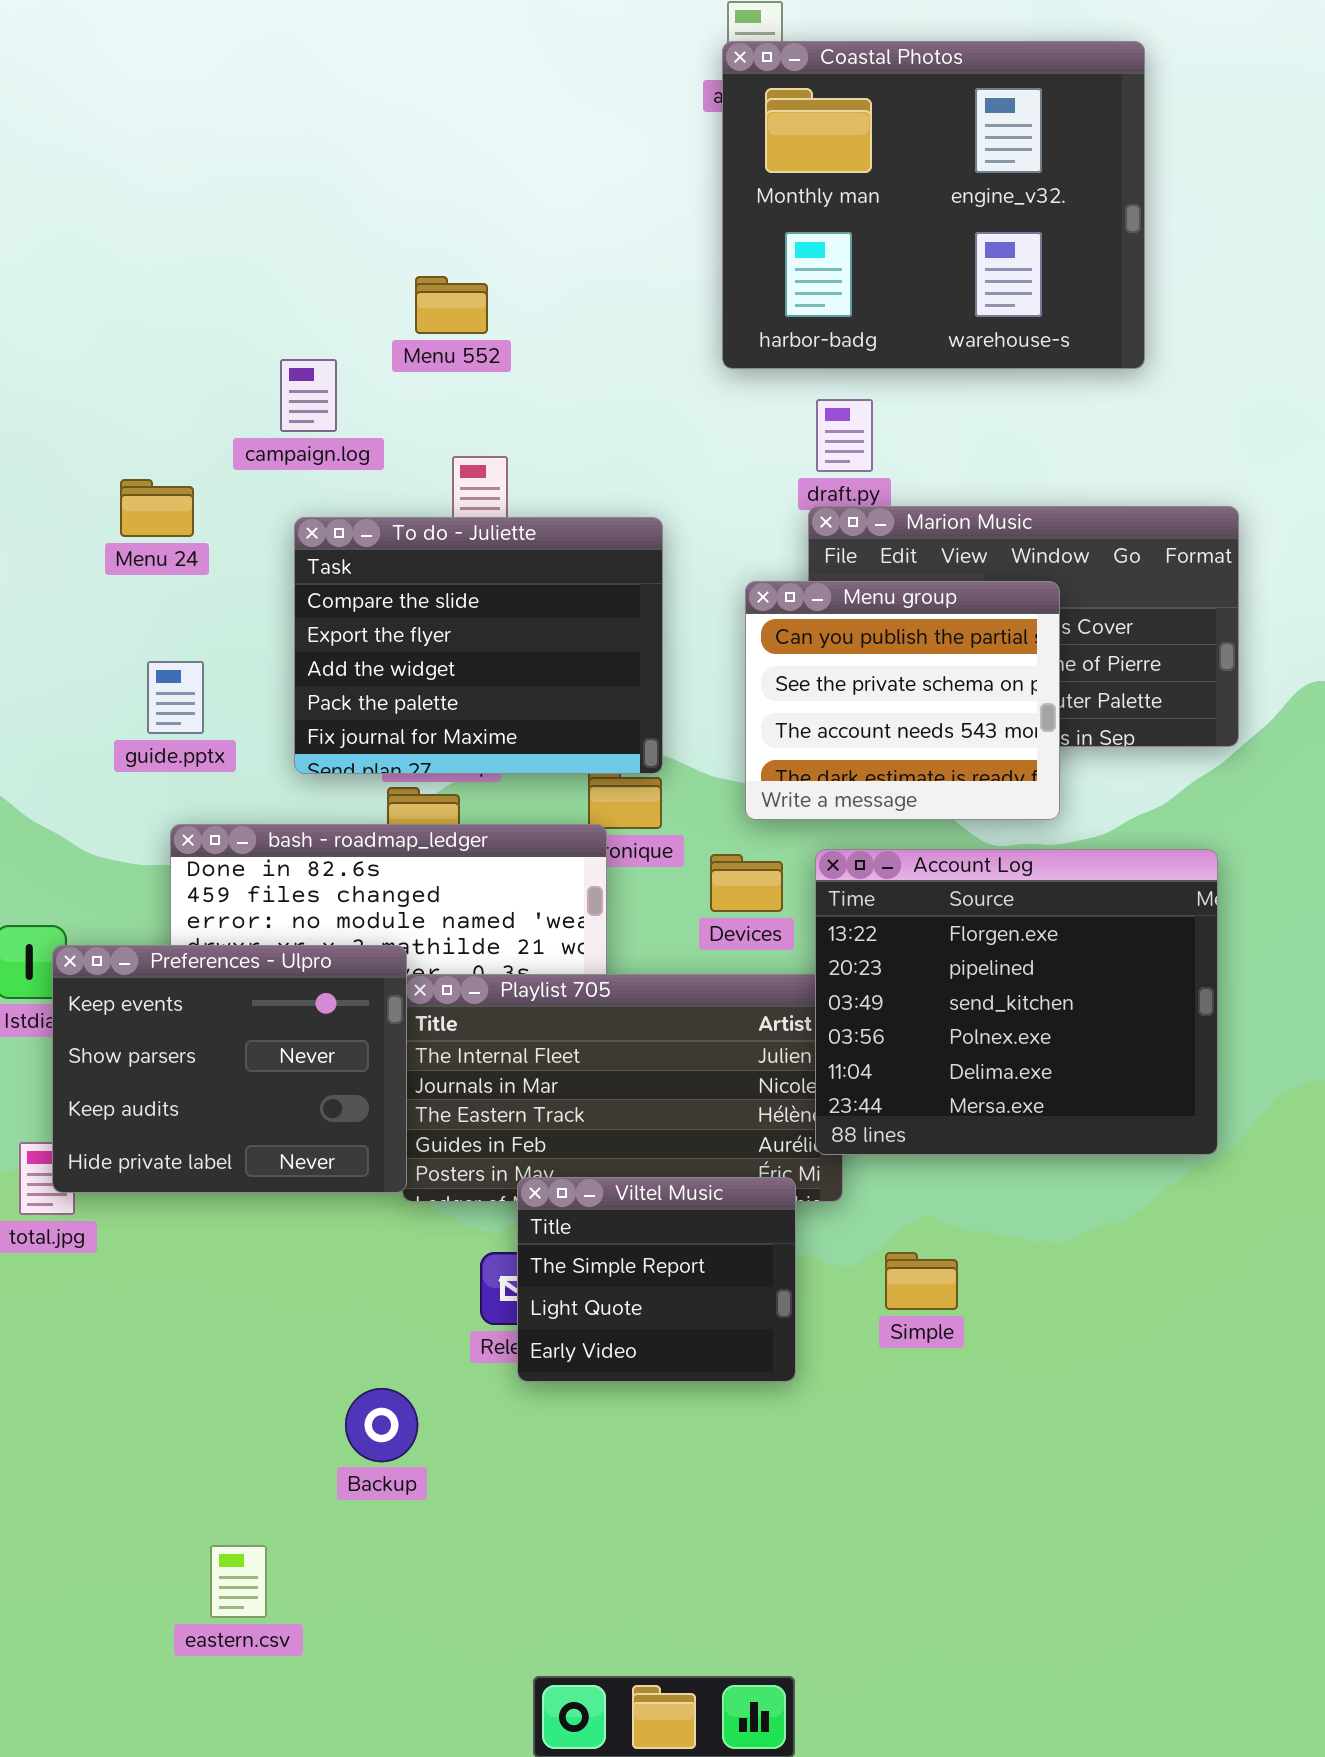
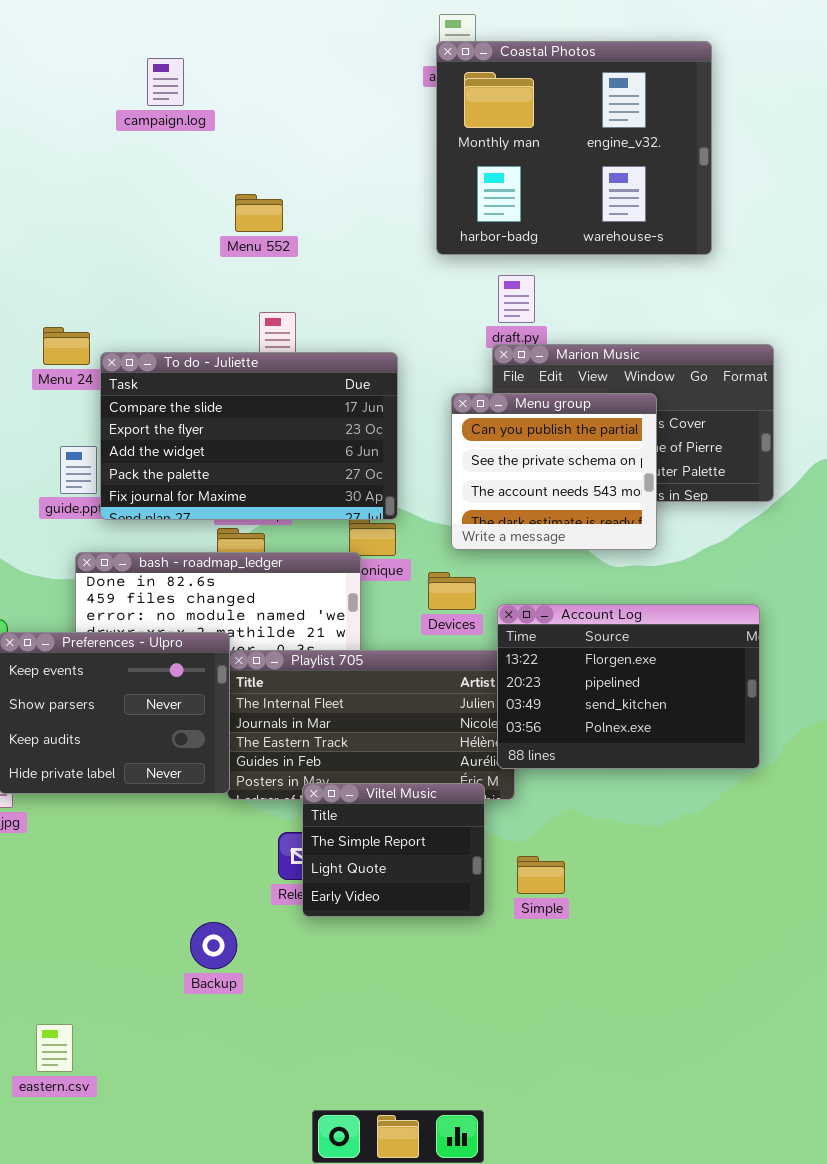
campaign.log: [280,359,337,432] -> [147,58,184,106], moved
To do - Juliette: [294,517,663,774] -> [100,352,398,520], resized
Account Log: [815,849,1218,1155] -> [497,604,760,769], resized
Simple: [885,1252,958,1310] -> [517,856,565,894], moved
eastern.csv: [210,1545,267,1618] -> [36,1024,73,1072], moved

